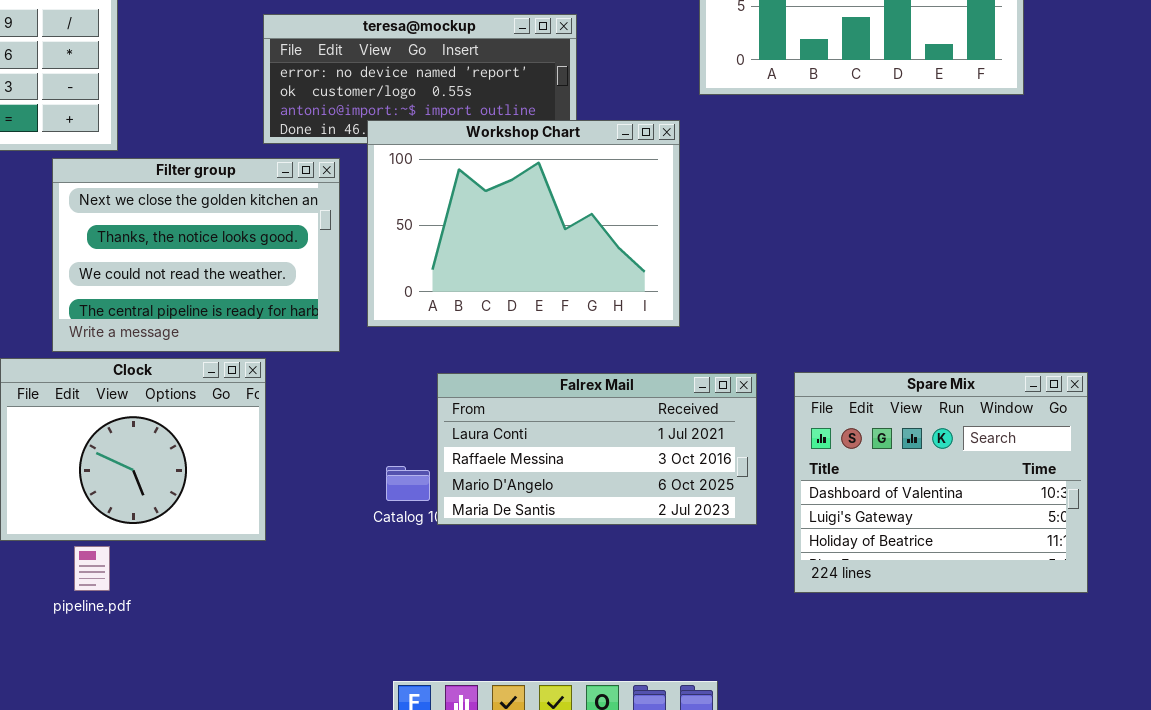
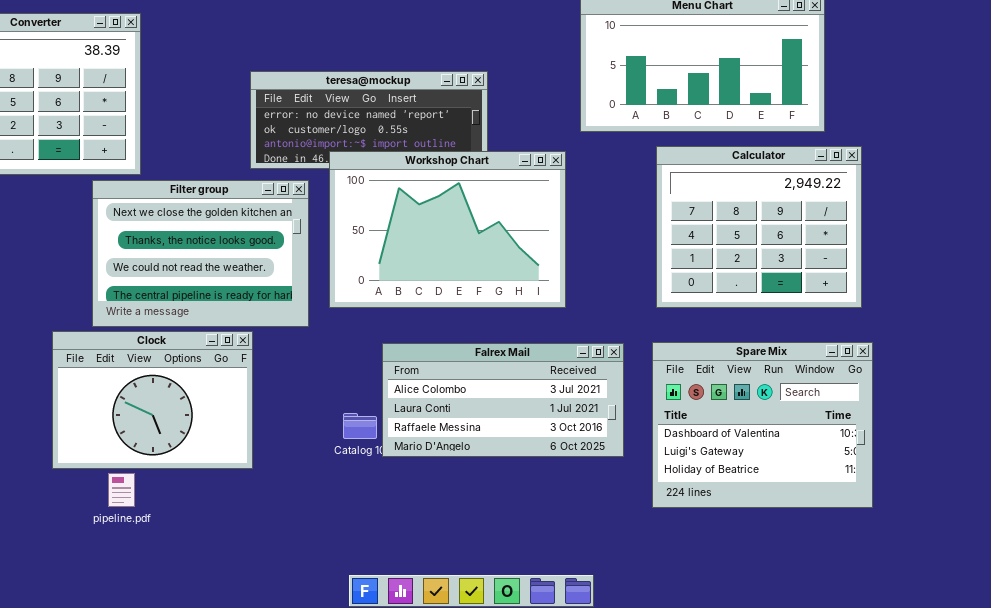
Calculator: none -> [656,146,862,308], opened
Falrex Mail: [437,373,757,525] -> [382,343,624,457], scrolled up 1 row

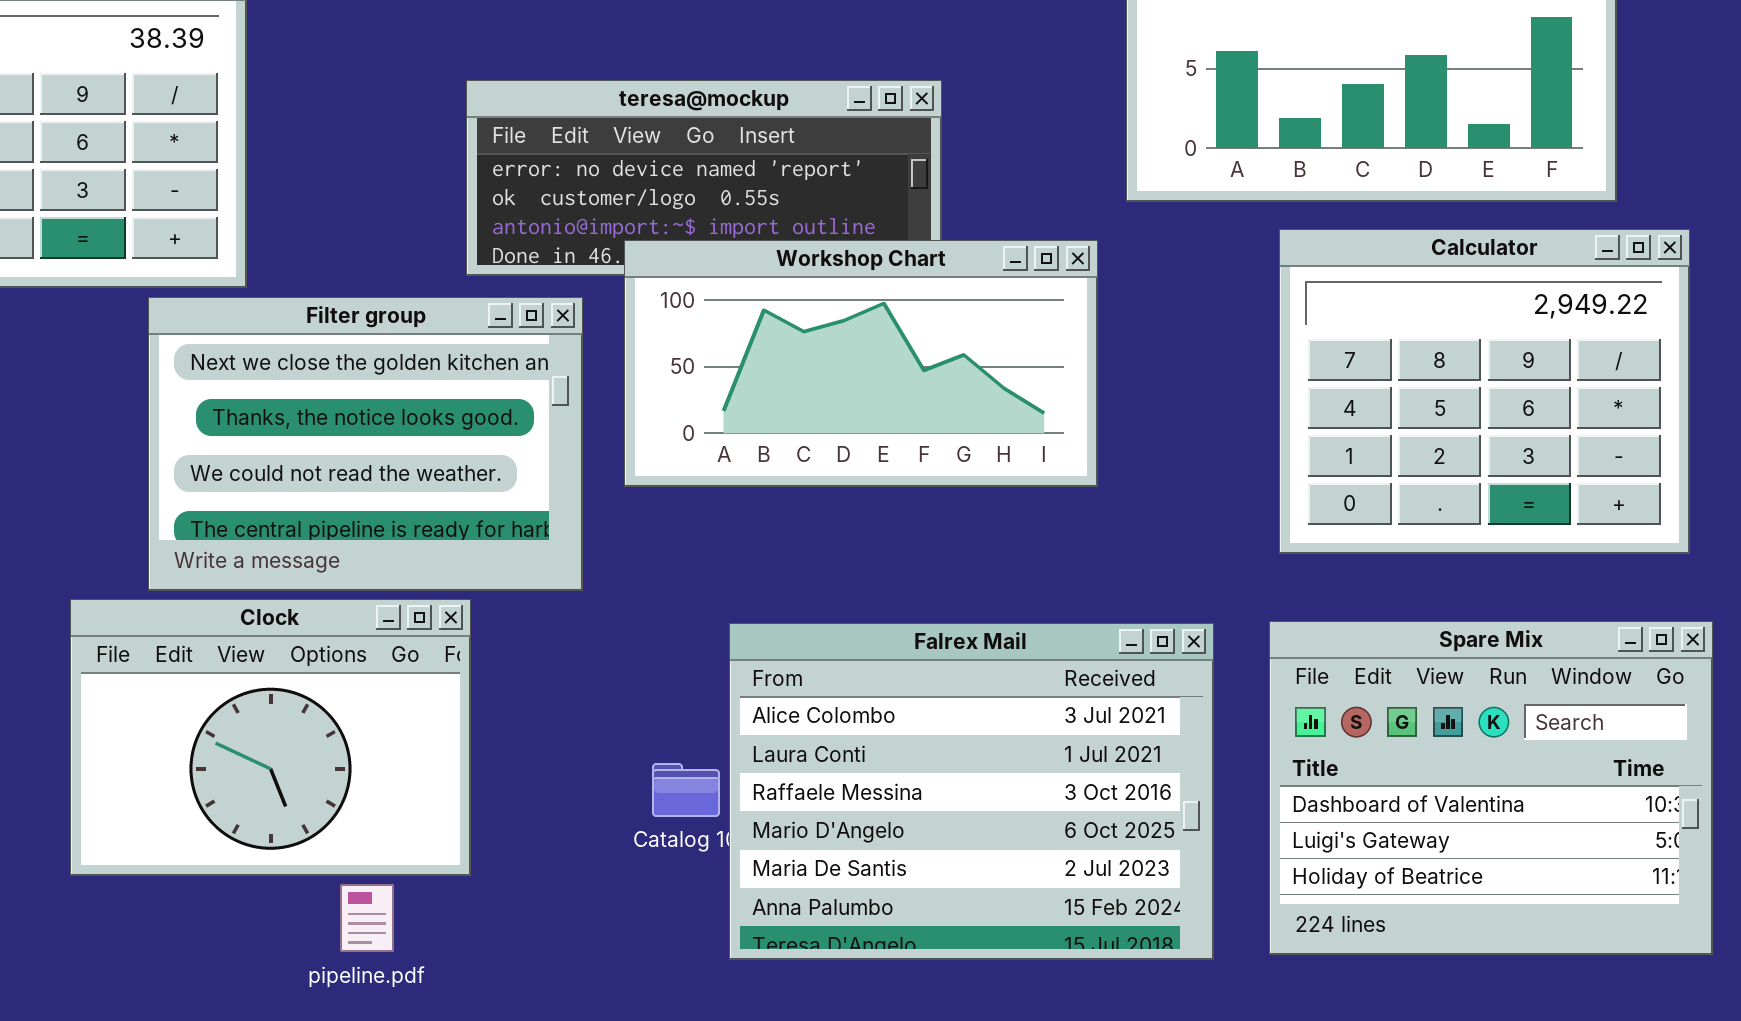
Workshop Chart: [329,151,566,308] -> [624,240,1098,487], resized
Falrex Mail: [382,343,624,457] -> [729,623,1214,960], resized
pipeline.pdf: [108,473,135,507] -> [340,884,394,952], moved

